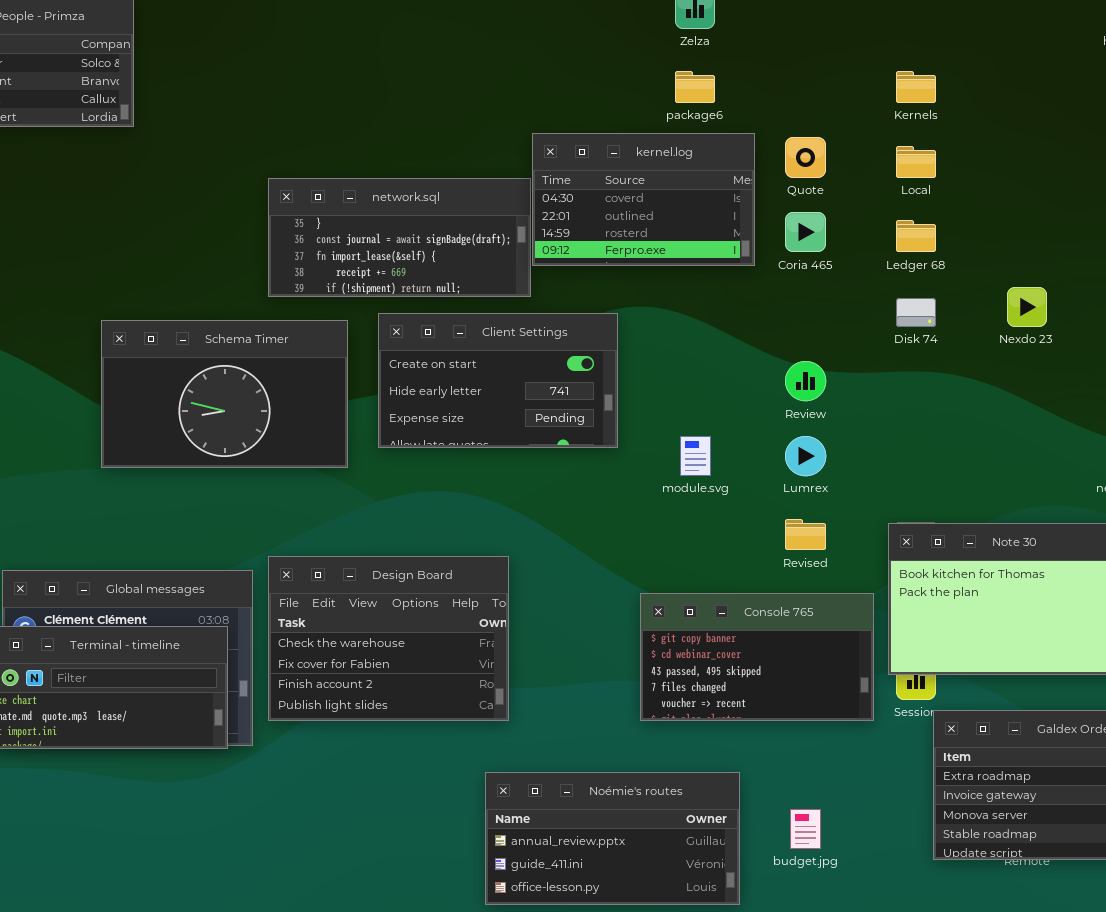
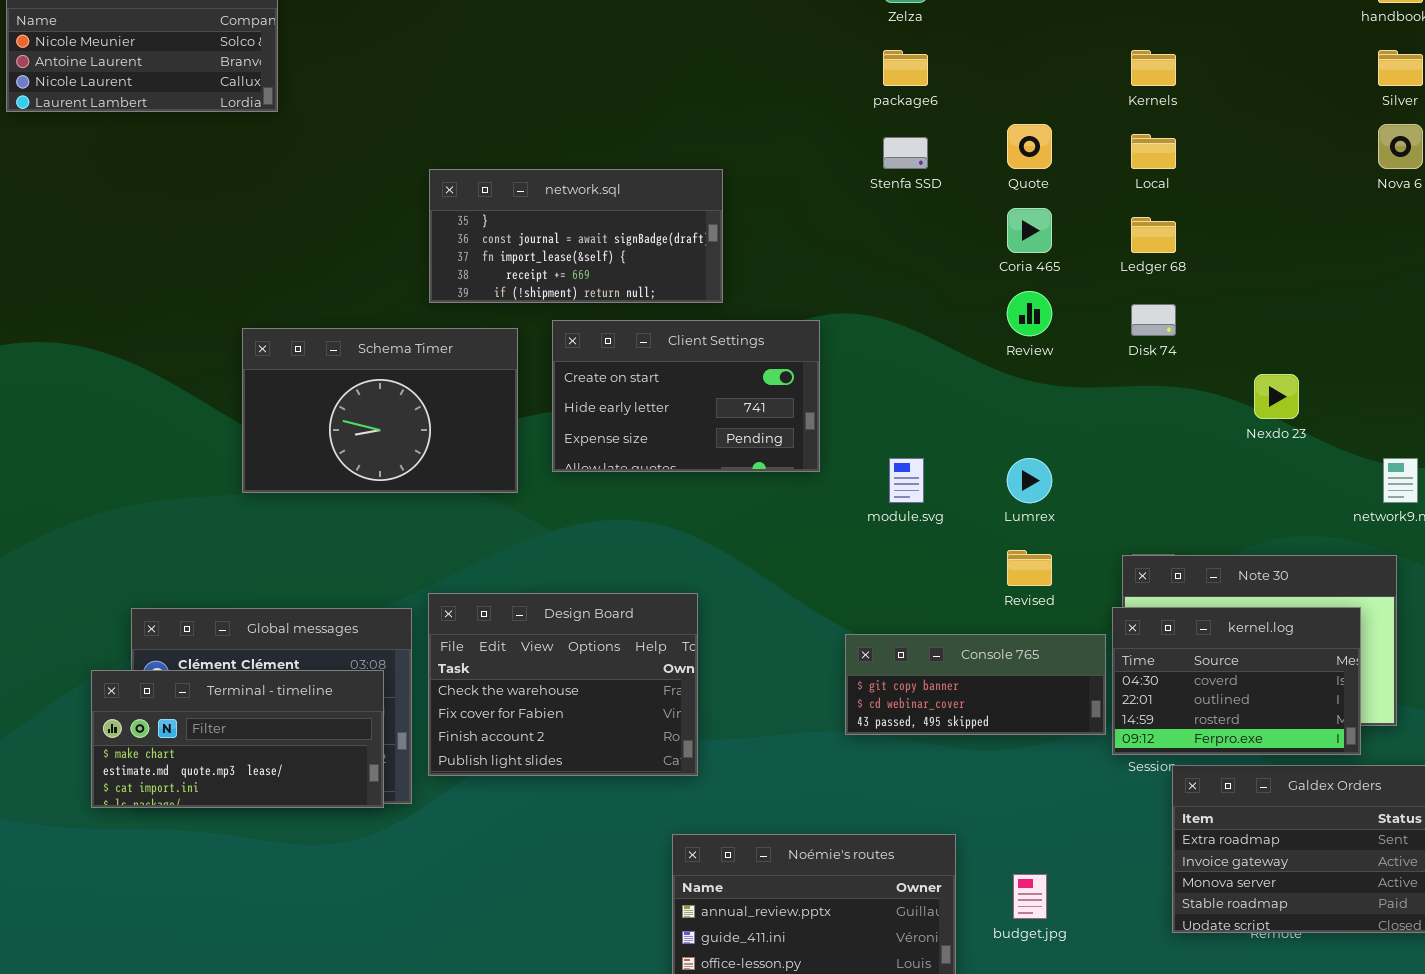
kernel.log: [532,133,755,266] -> [1112,607,1361,755], moved
Nexdo 23: [1007,287,1047,327] -> [1254,374,1299,419], moved
Review: [785,361,826,401] -> [1007,291,1052,336], moved
Console 765: [640,593,874,721] -> [845,634,1106,735], resized

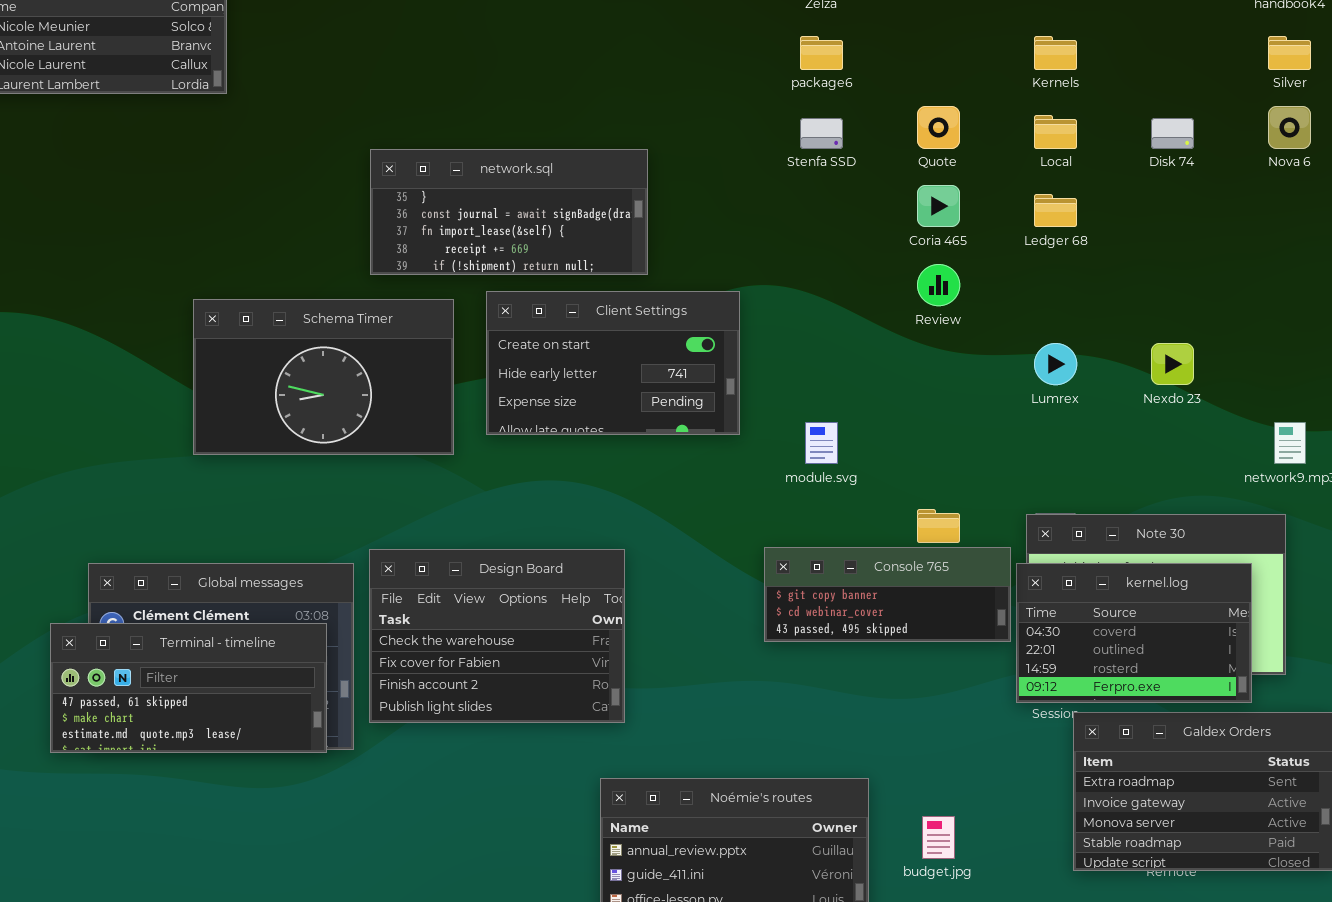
Disk 74: [1131,304,1176,336] -> [1151,118,1194,149], moved
Lumrex: [1007,458,1052,503] -> [1034,343,1077,385], moved
Console 765: [845,634,1106,735] -> [764,547,1011,642], moved
Terminal - timeline: [91,670,384,808] -> [50,623,327,753], scrolled up 1 row

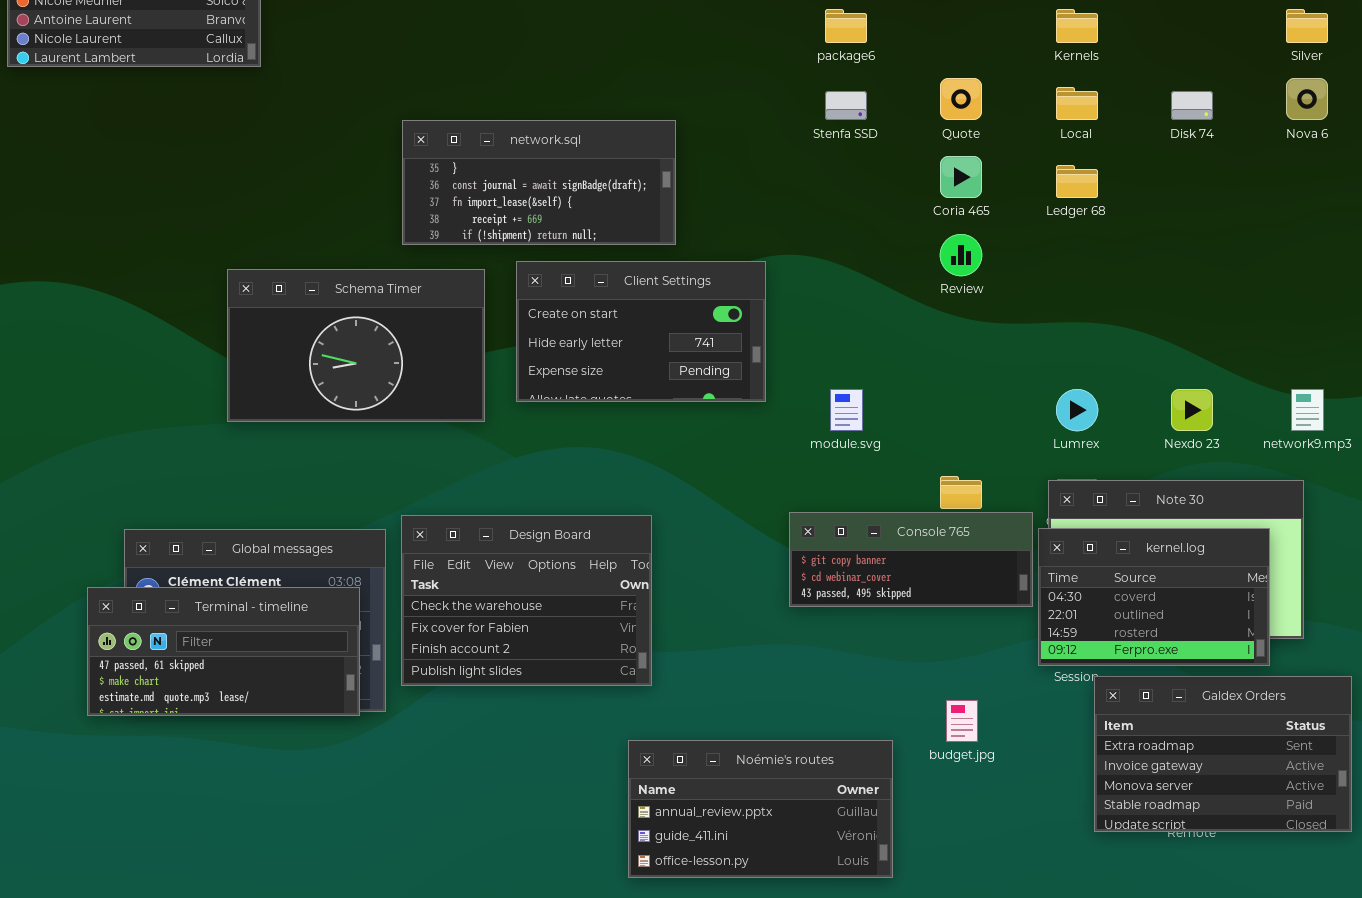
Lumrex: [1034,343,1077,385] -> [1056,389,1098,431], moved
Nexdo 23: [1151,343,1194,385] -> [1171,389,1213,431], moved
budget.jpg: [922,816,955,859] -> [946,700,978,742], moved

